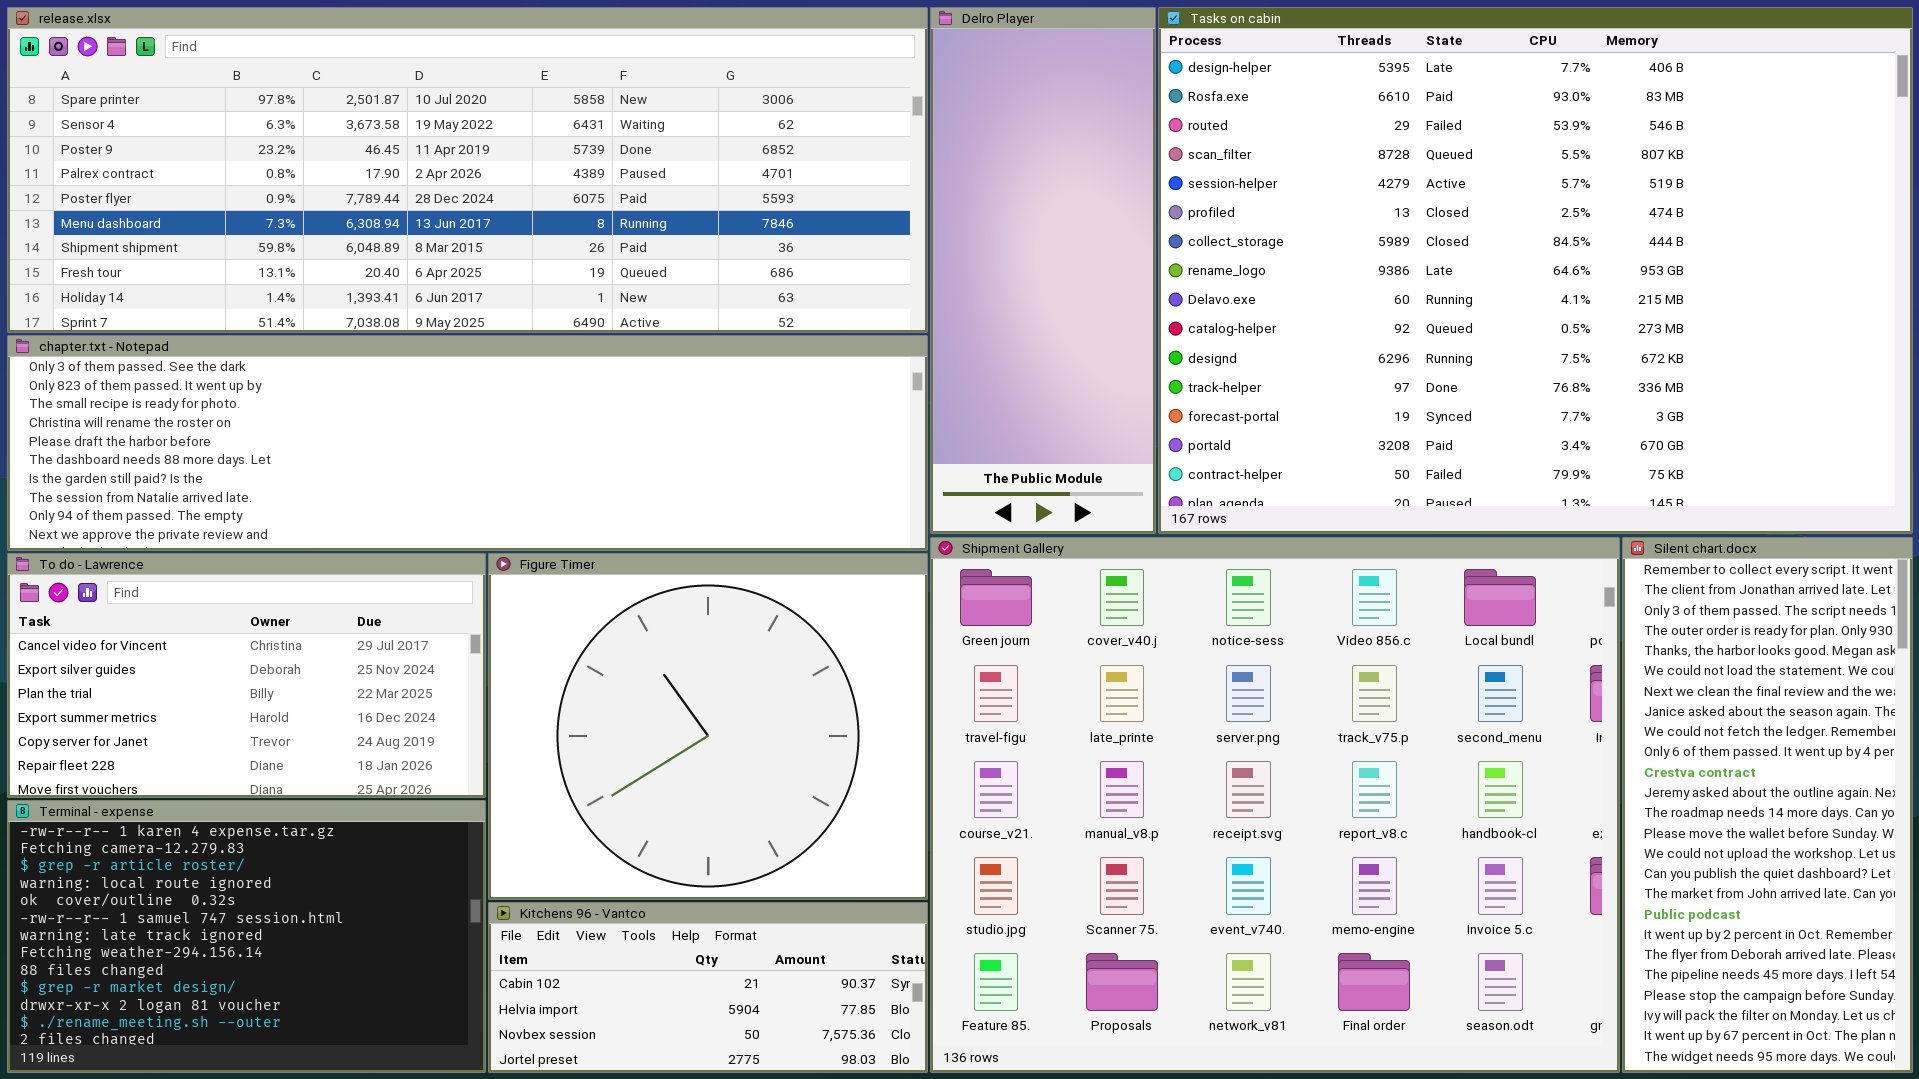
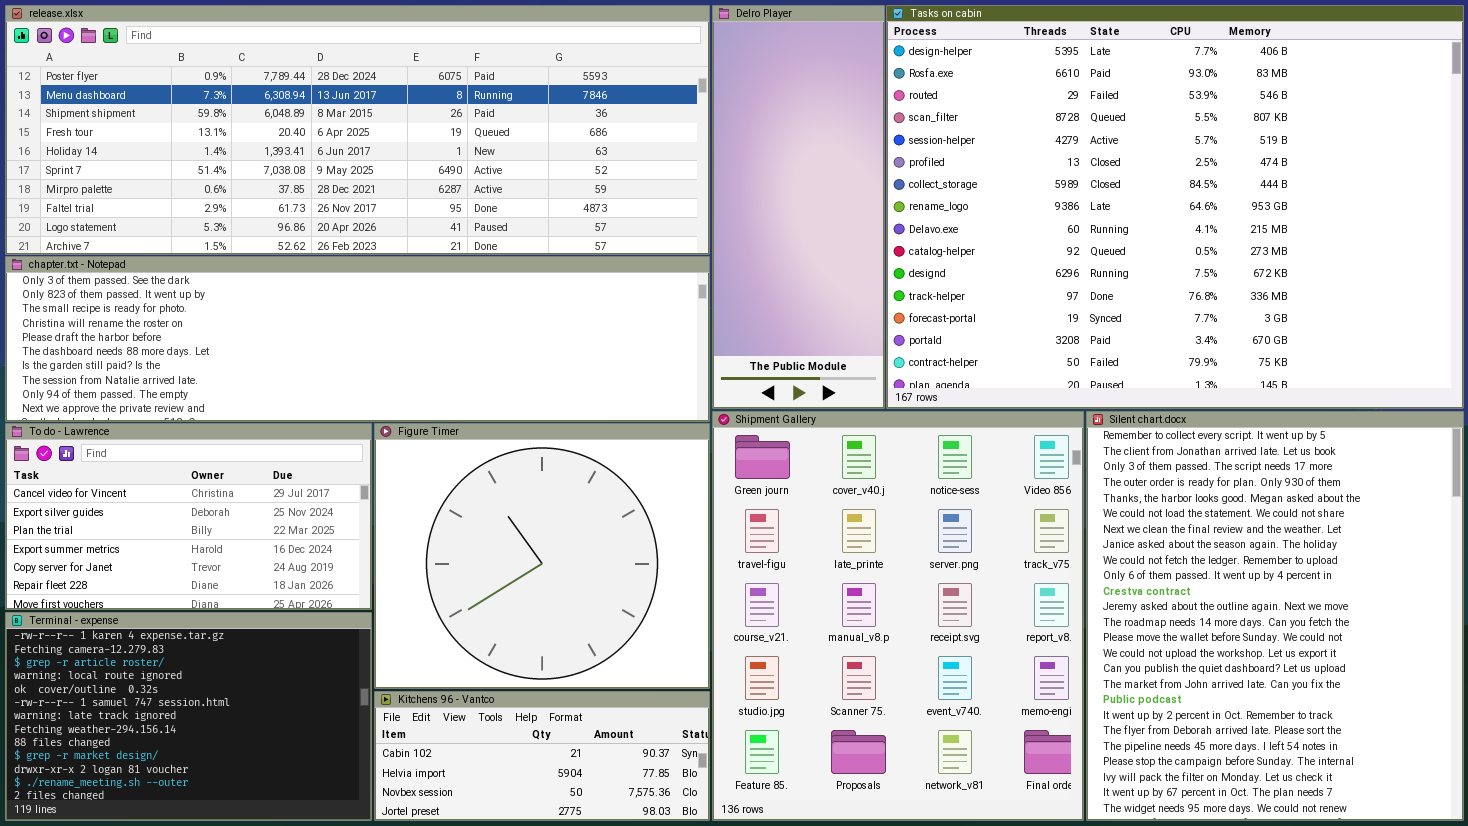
release.xlsx: [7,7,928,333] -> [5,5,710,255], scrolled down 4 rows
Shipment Gallery: [930,537,1620,1073] -> [712,411,1084,821], resized
Silent chart.docx: [1622,537,1913,1073] -> [1086,411,1464,821], resized

